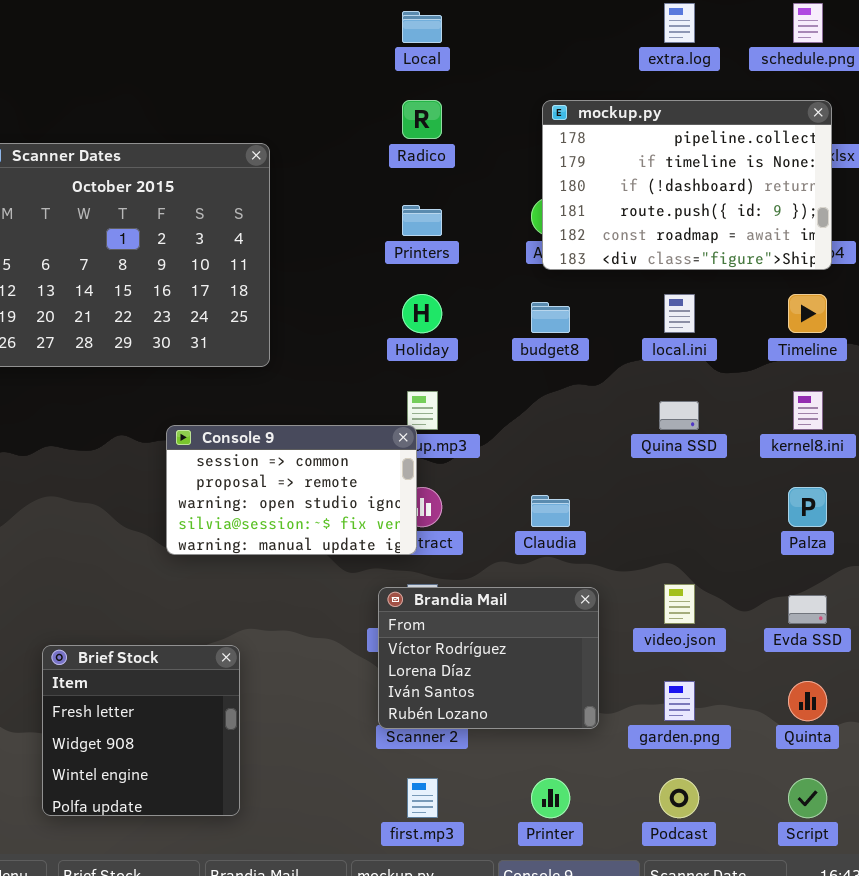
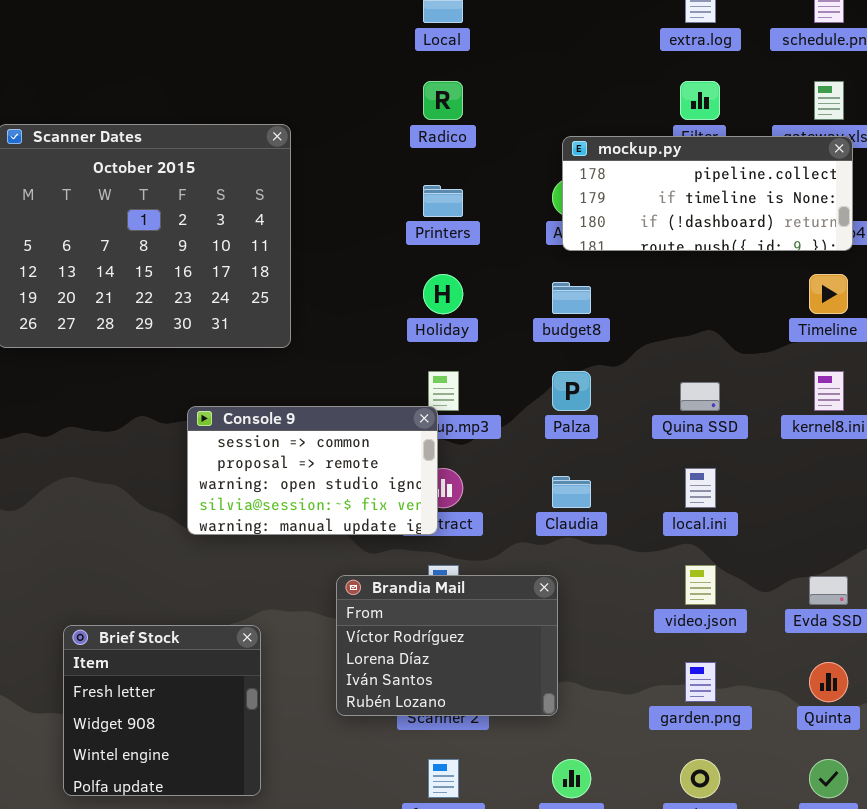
mockup.py: [542,100,832,270] -> [562,136,853,251], resized
local.ini: [664,294,695,333] -> [685,468,716,508], moved
Palza: [788,487,827,527] -> [552,371,591,411], moved
Brandia Mail: [378,587,599,729] -> [336,575,558,716], moved

